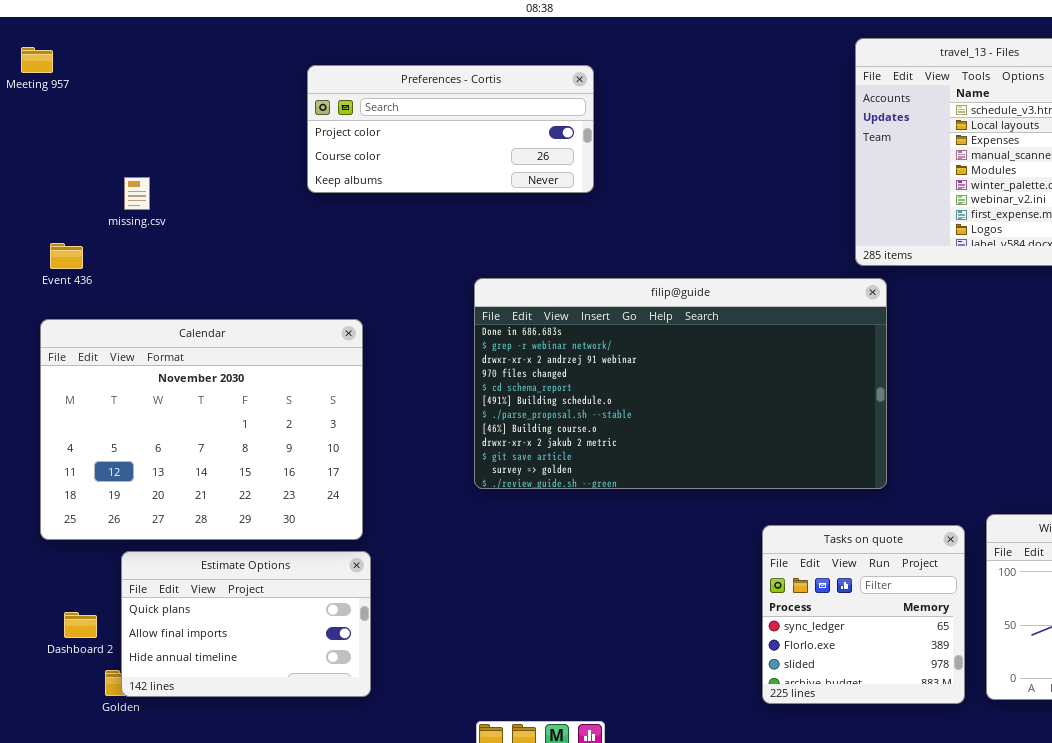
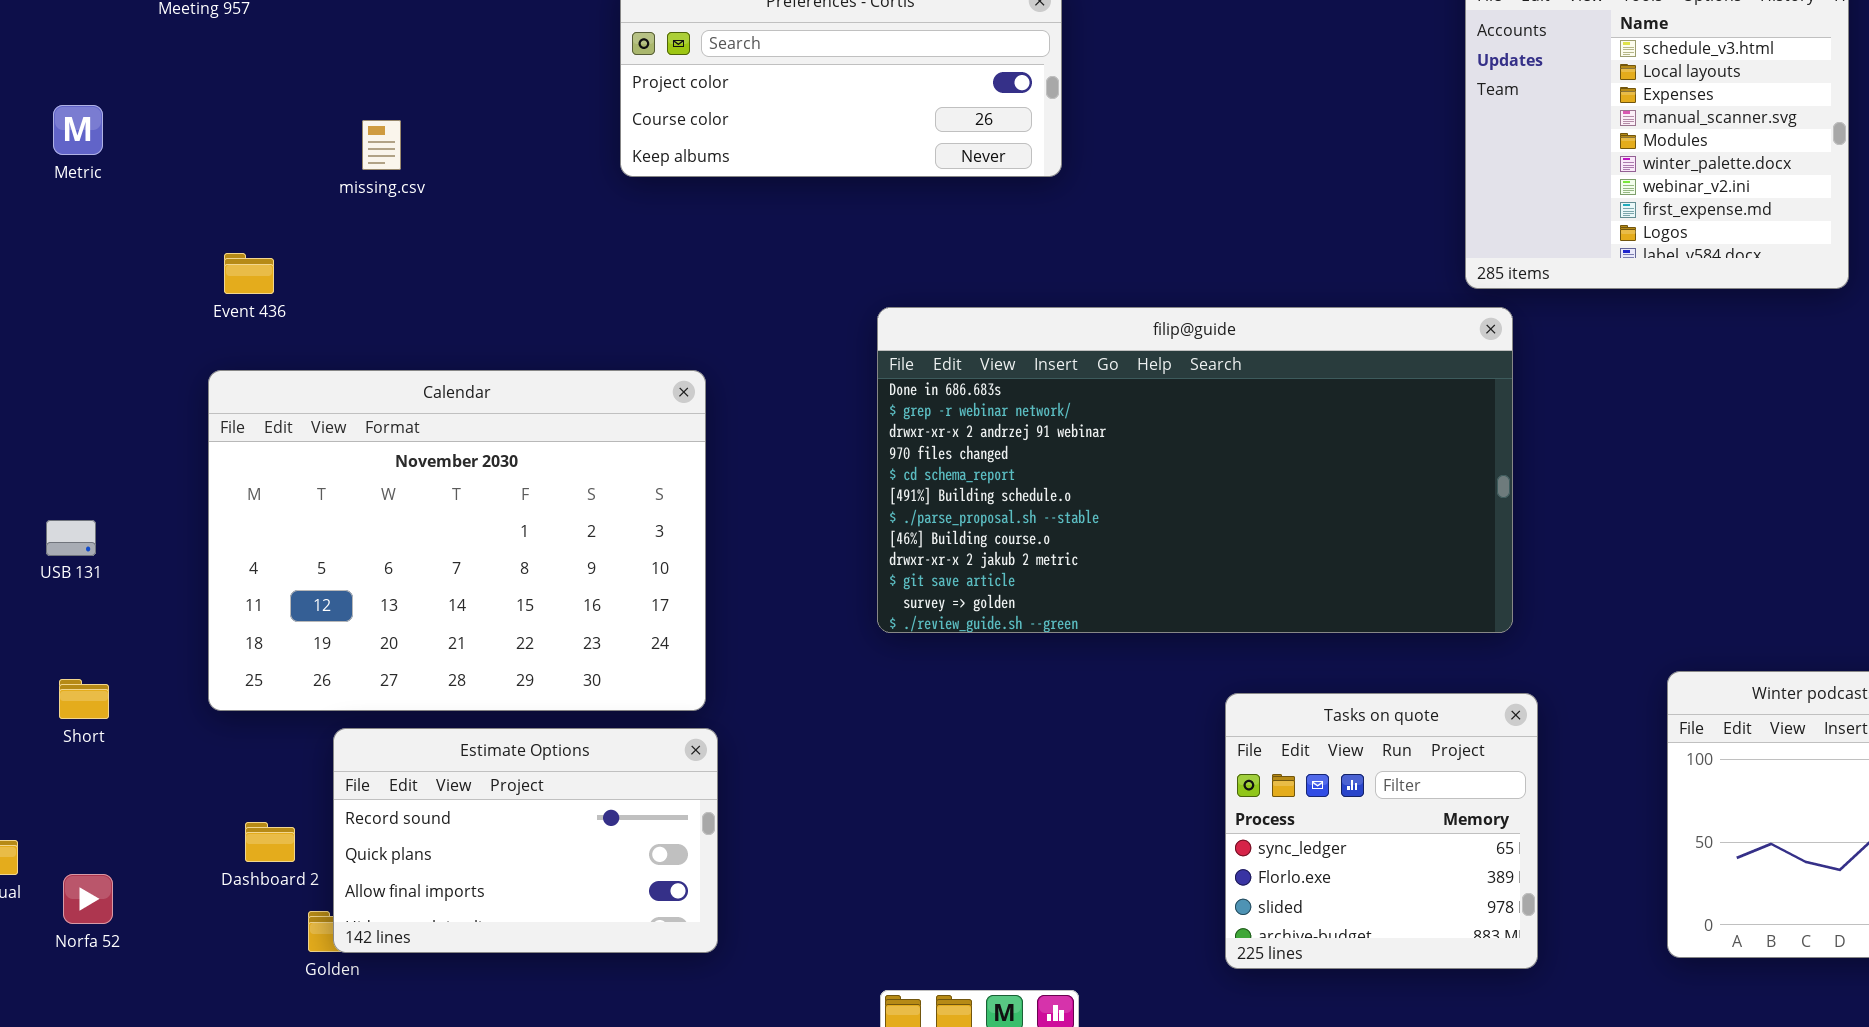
missing.csv: [124,177,150,210] -> [362,120,401,170], moved
Tasks on quote: [762,525,965,704] -> [1225,693,1538,969], moved
Estimate Options: [121,551,371,697] -> [333,728,718,953], scrolled up 1 row

